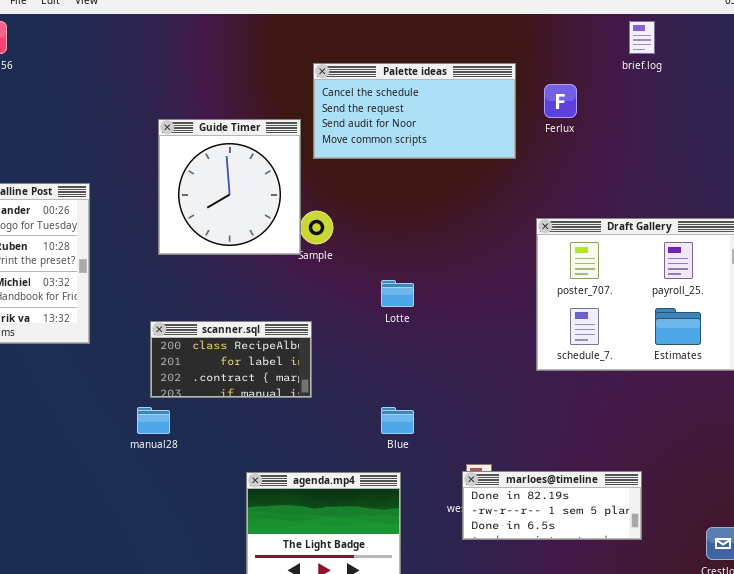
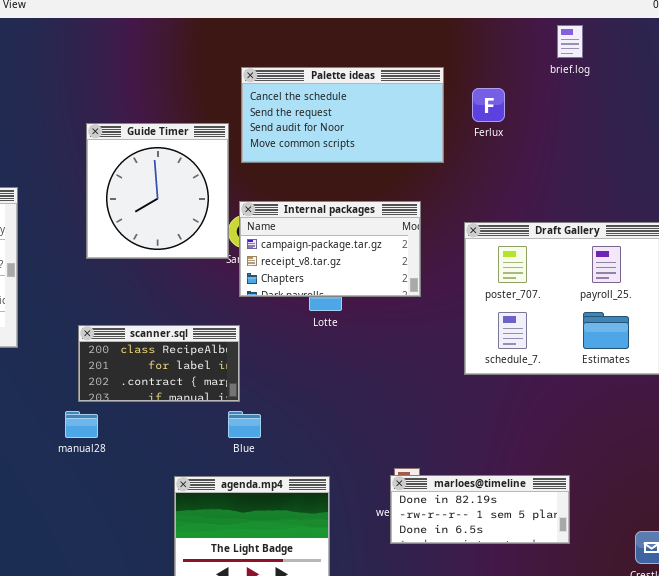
Internal packages: none -> [239,201,421,297], opened
Blue: [381,407,414,434] -> [228,411,261,438], moved

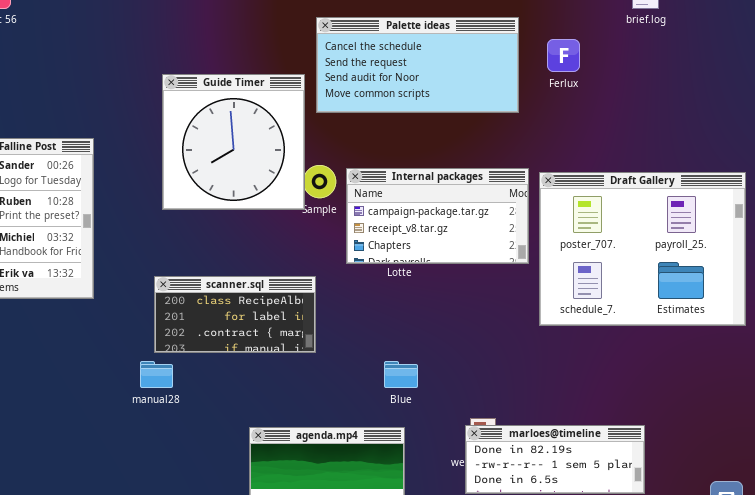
Internal packages: [239,201,421,297] -> [346,168,529,264], moved
Blue: [228,411,261,438] -> [384,361,418,388], moved

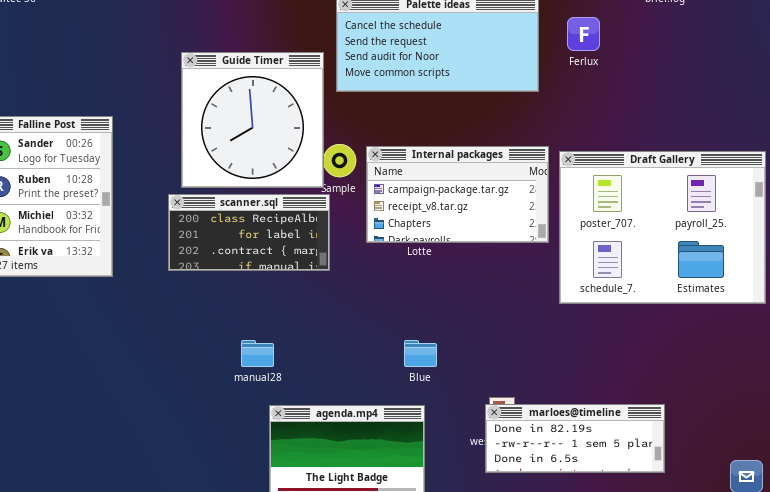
scanner.sql: [154,276,316,353] -> [168,194,330,271], moved
manual28: [140,361,173,388] -> [241,340,274,367], moved

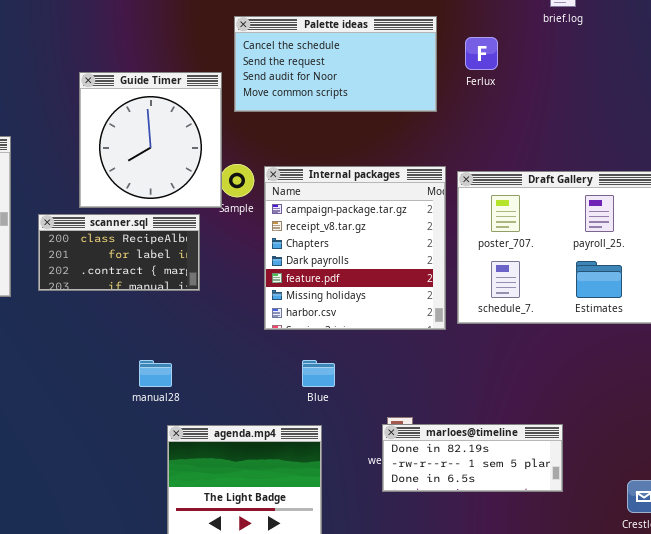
Internal packages: [366,146,549,243] -> [264,166,446,330], resized
scanner.sql: [168,194,330,271] -> [38,214,200,291], moved

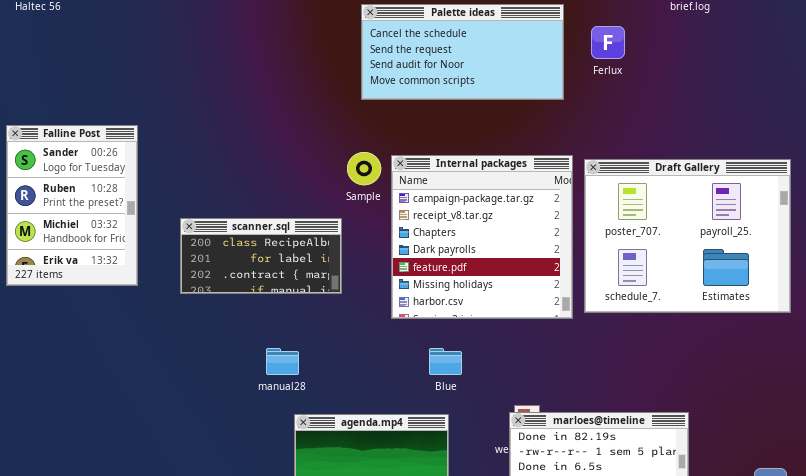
Guide Timer: [79,72,222,208] -> none, closed
scanner.sql: [38,214,200,291] -> [180,218,342,294], moved

